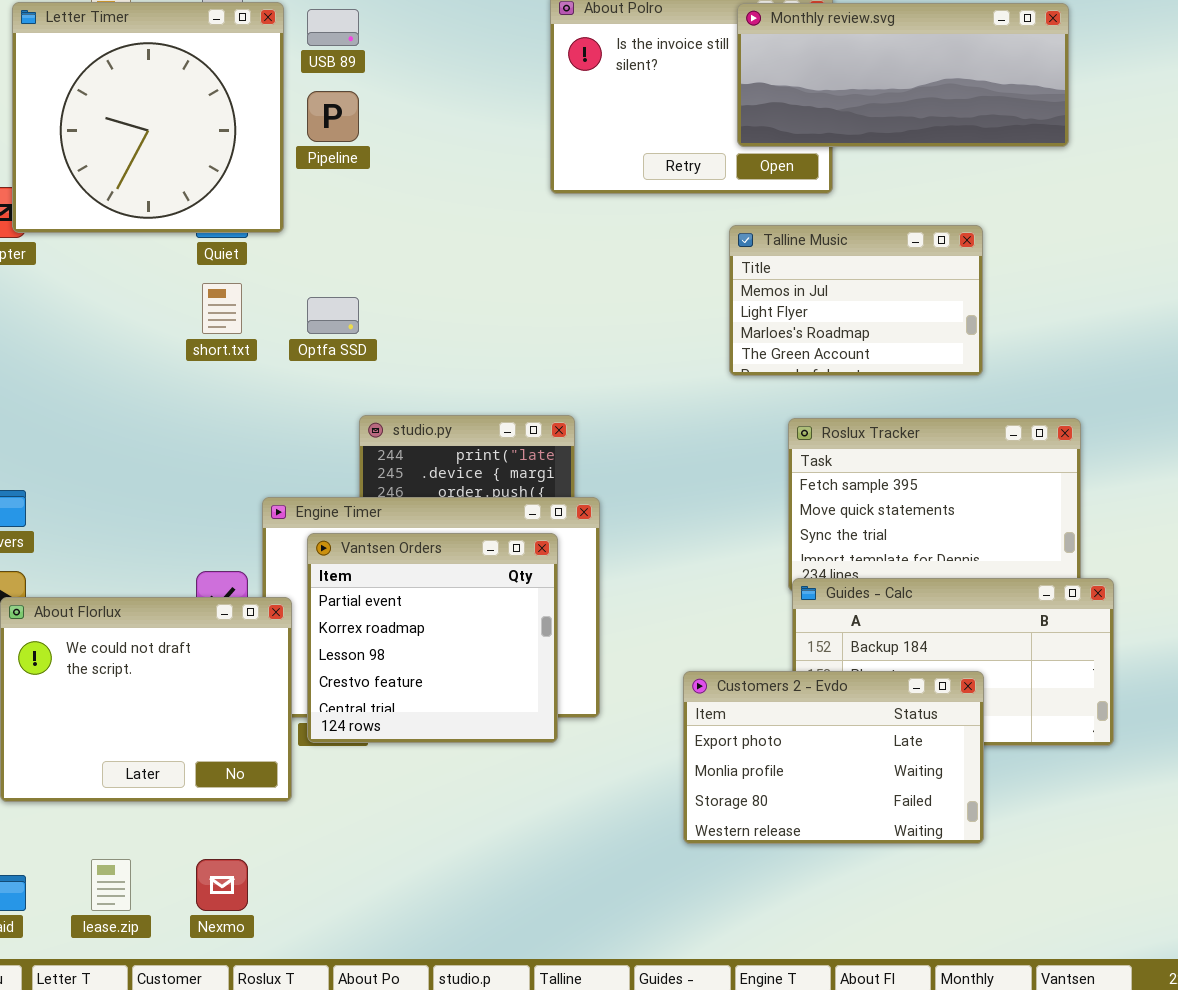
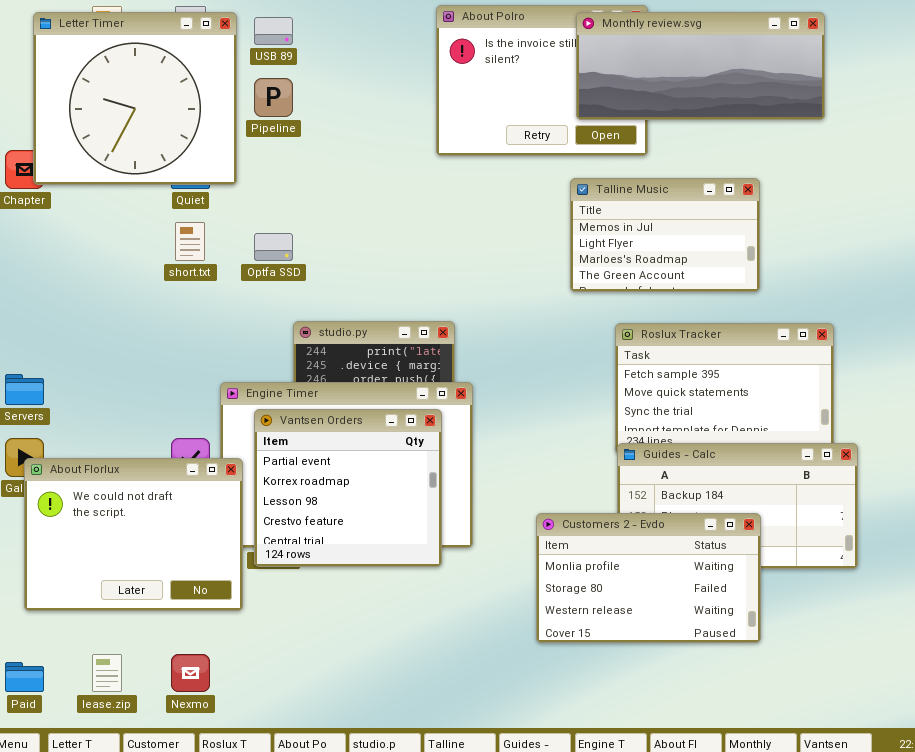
Customers 2 - Evdo: [683,671,984,844] -> [536,513,761,643], scrolled down 1 row

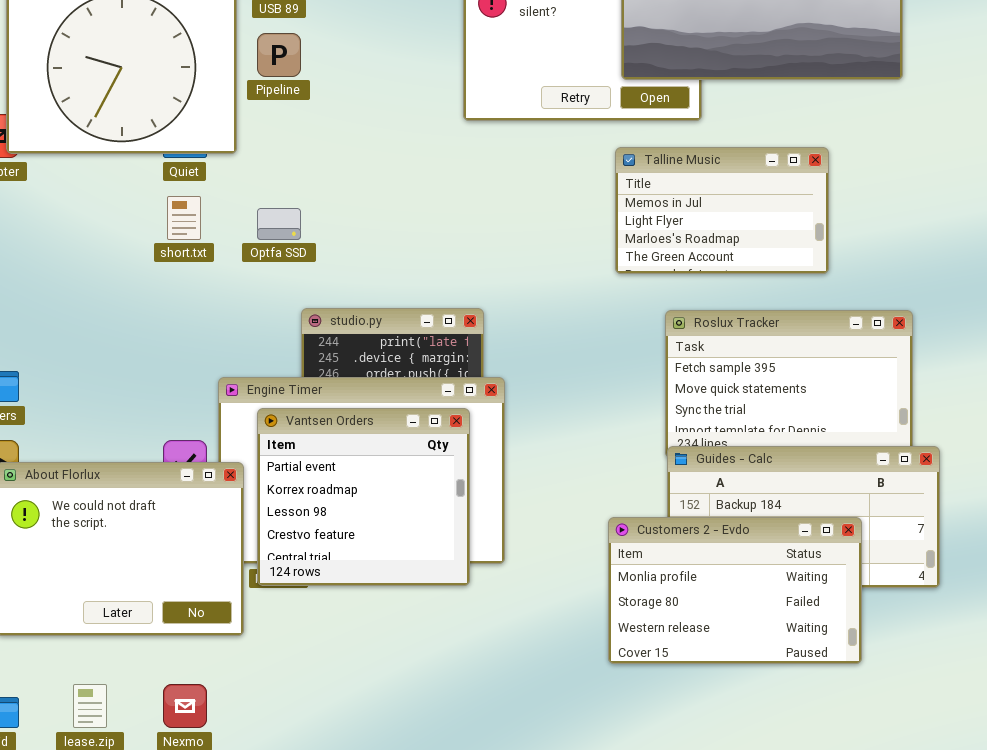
Customers 2 - Evdo: [536,513,761,643] -> [608,517,862,664], moved

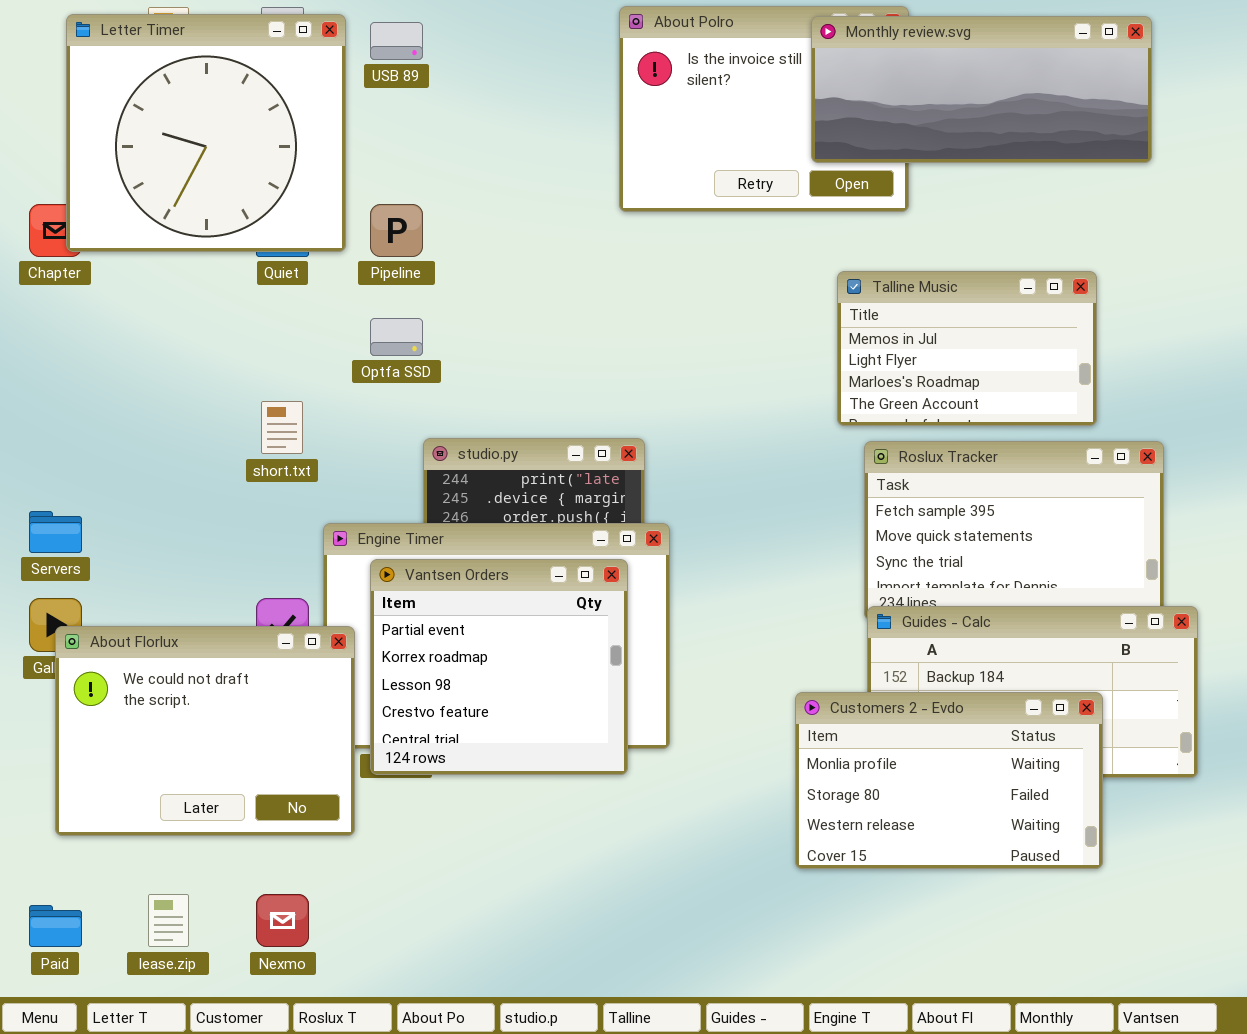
Pipeline: [257,33,301,77] -> [370,204,423,257], moved
Talline Music: [615,147,829,274] -> [837,271,1097,426], moved
short.txt: [167,196,201,240] -> [261,401,303,454], moved

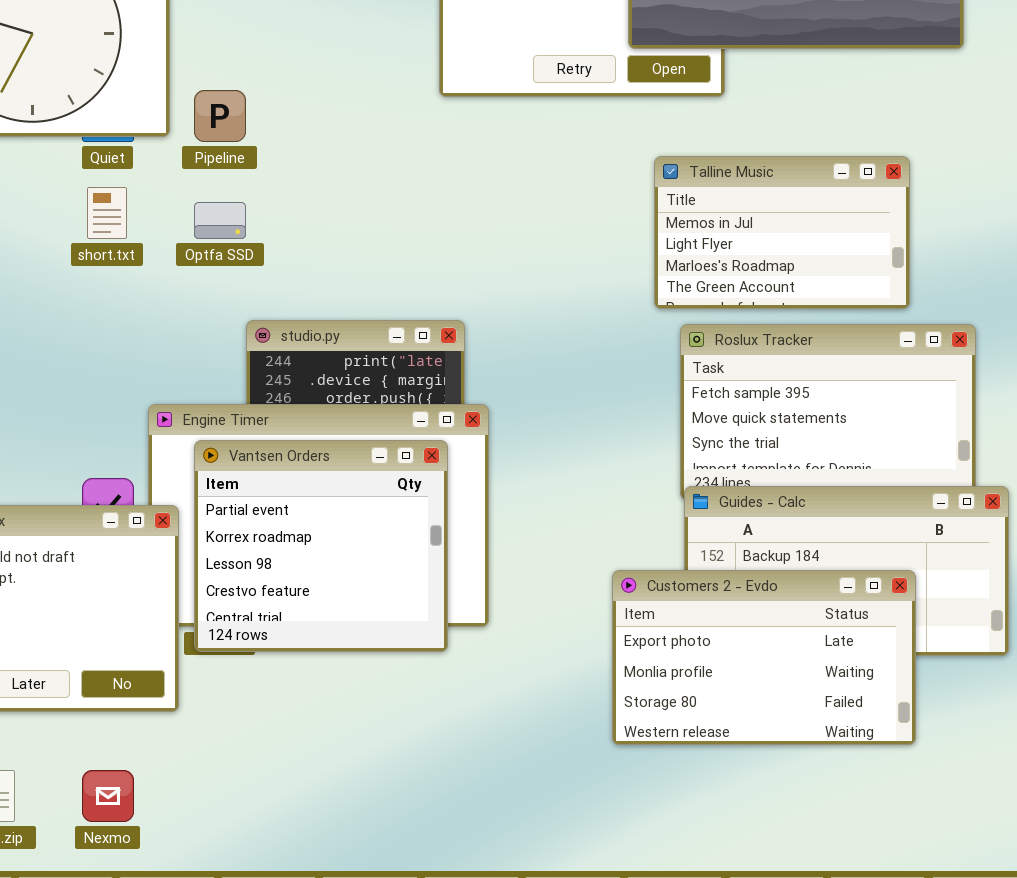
short.txt: [261,401,303,454] -> [87,187,127,239], moved
Customers 2 - Evdo: [795,692,1103,869] -> [612,570,916,745], scrolled up 1 row

